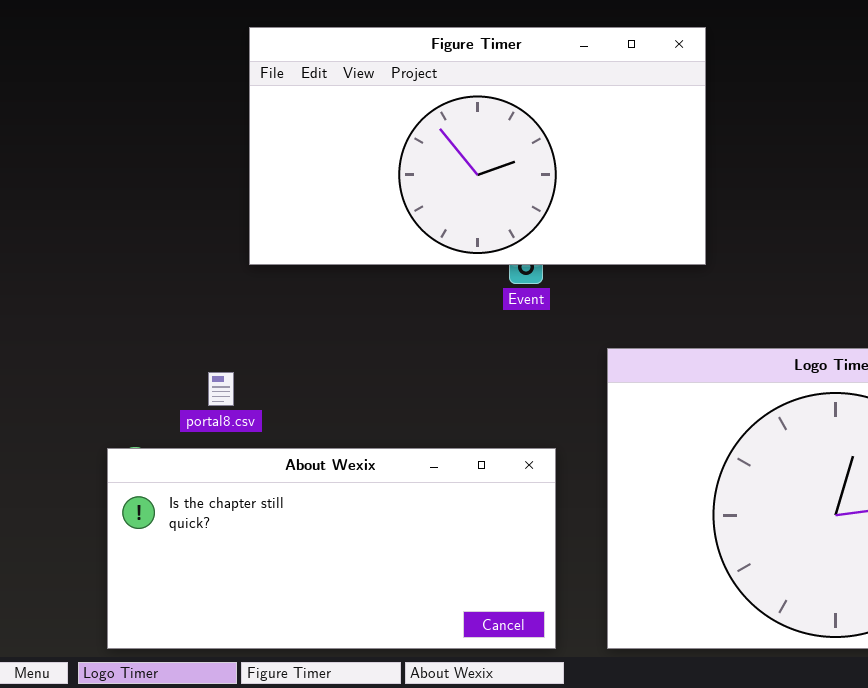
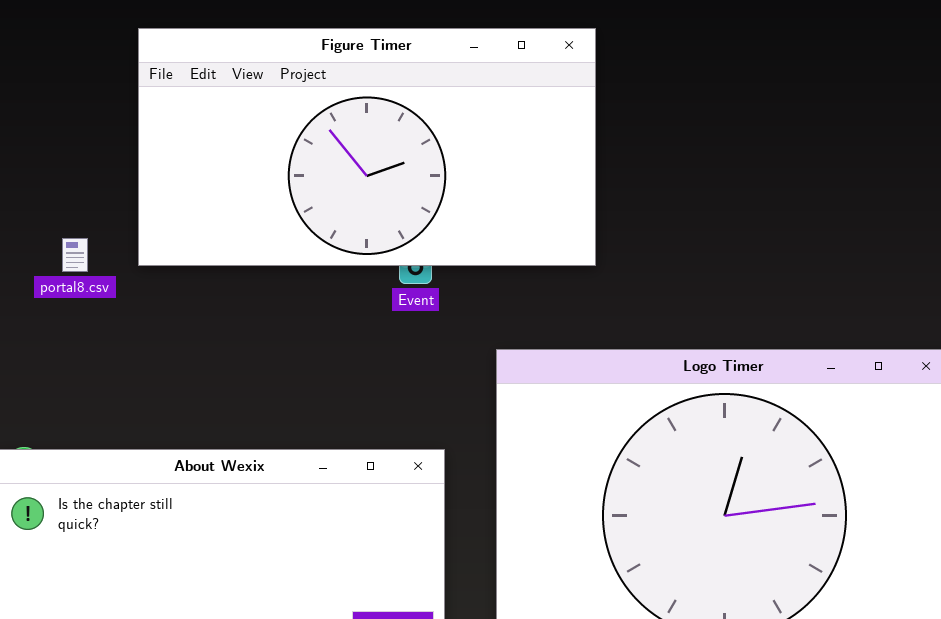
portal8.csv: [208,372,234,406] -> [62,238,88,272], moved

